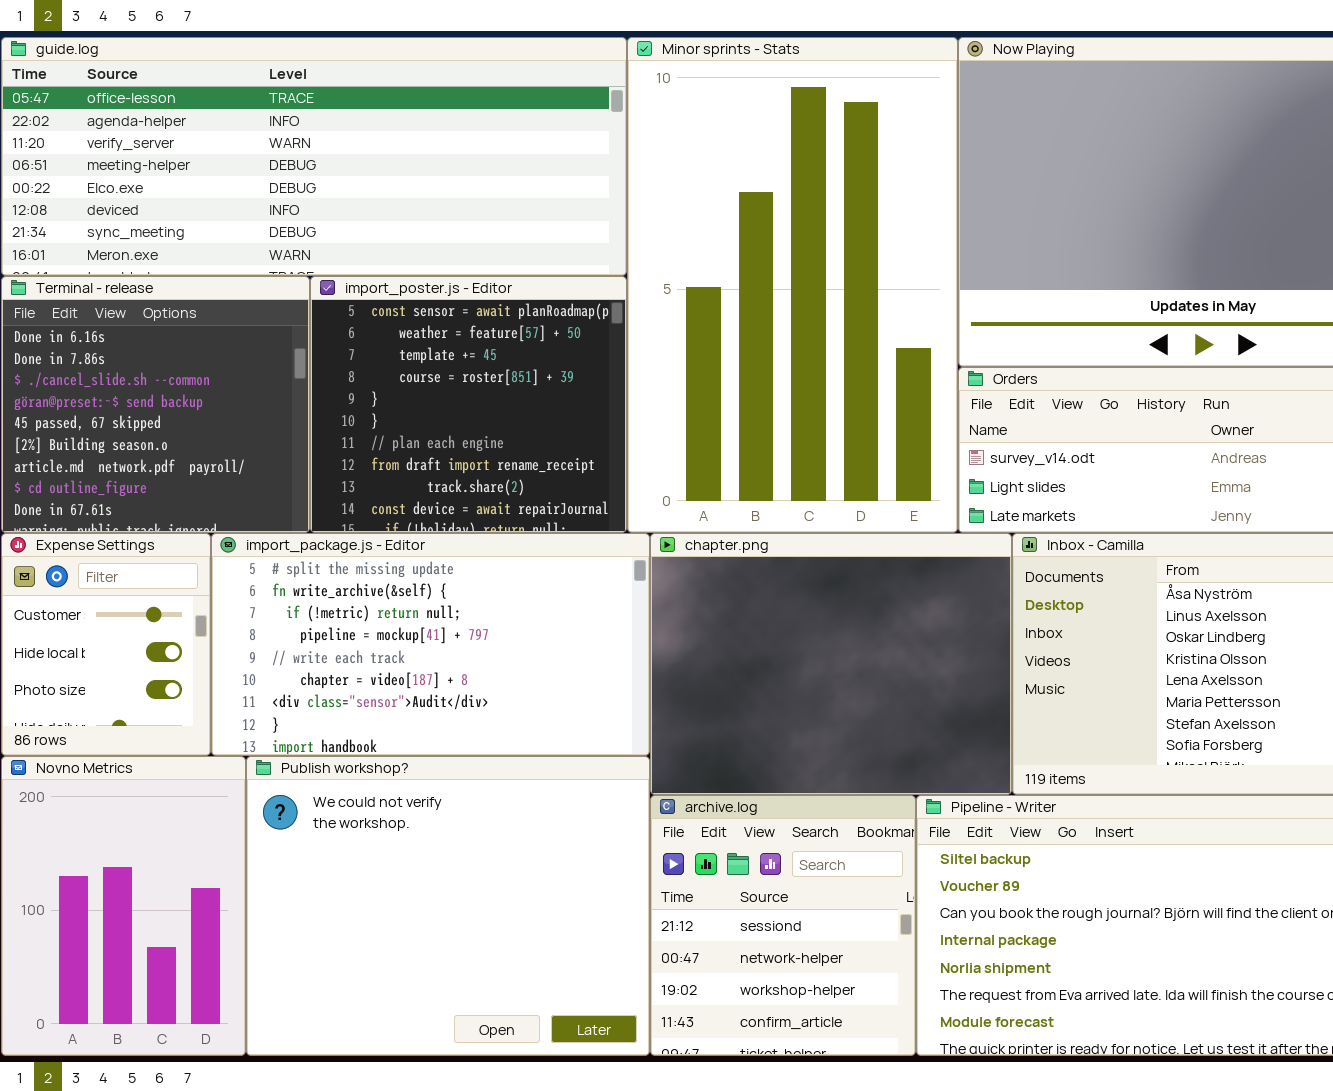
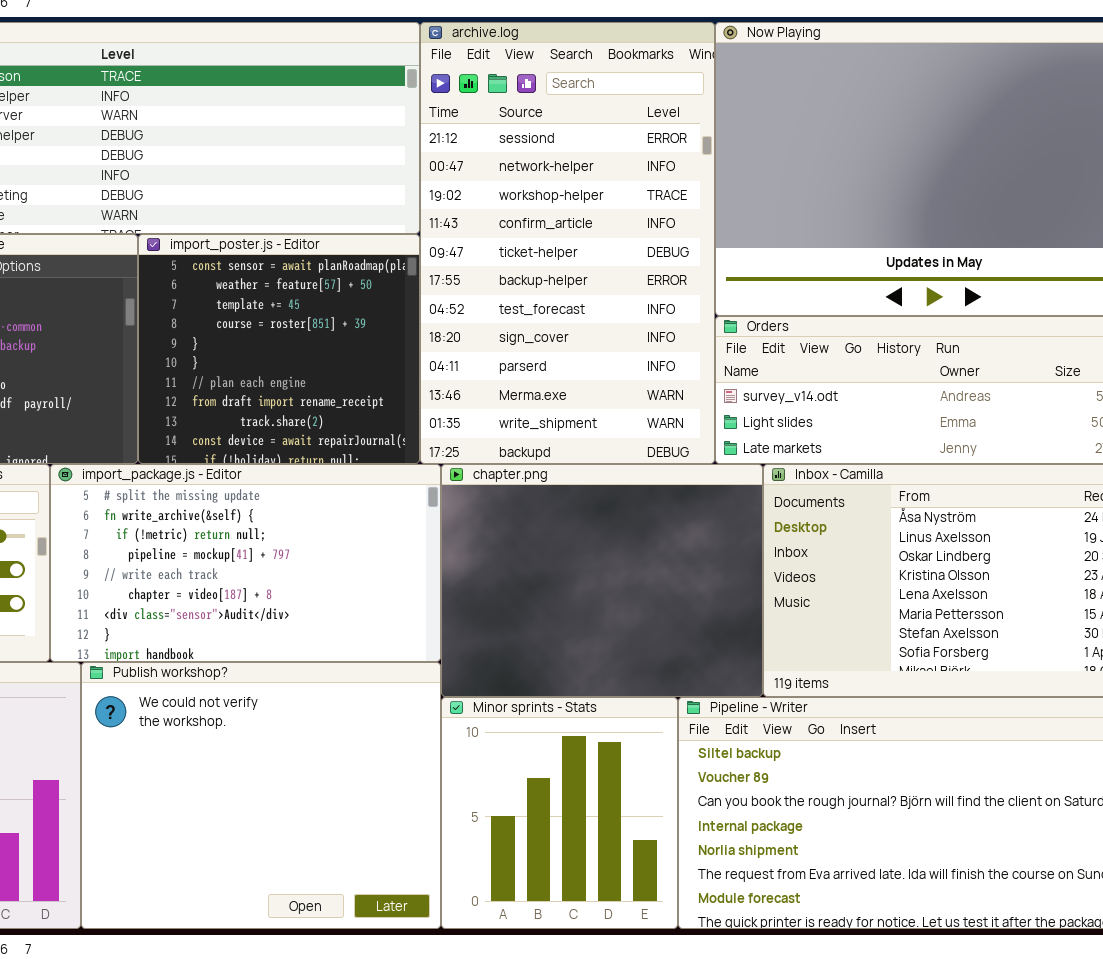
Minor sprints - Stats: [627,37,958,533] -> [441,697,678,929], moved, resized
archive.log: [650,795,916,1056] -> [420,22,715,464], moved, resized

